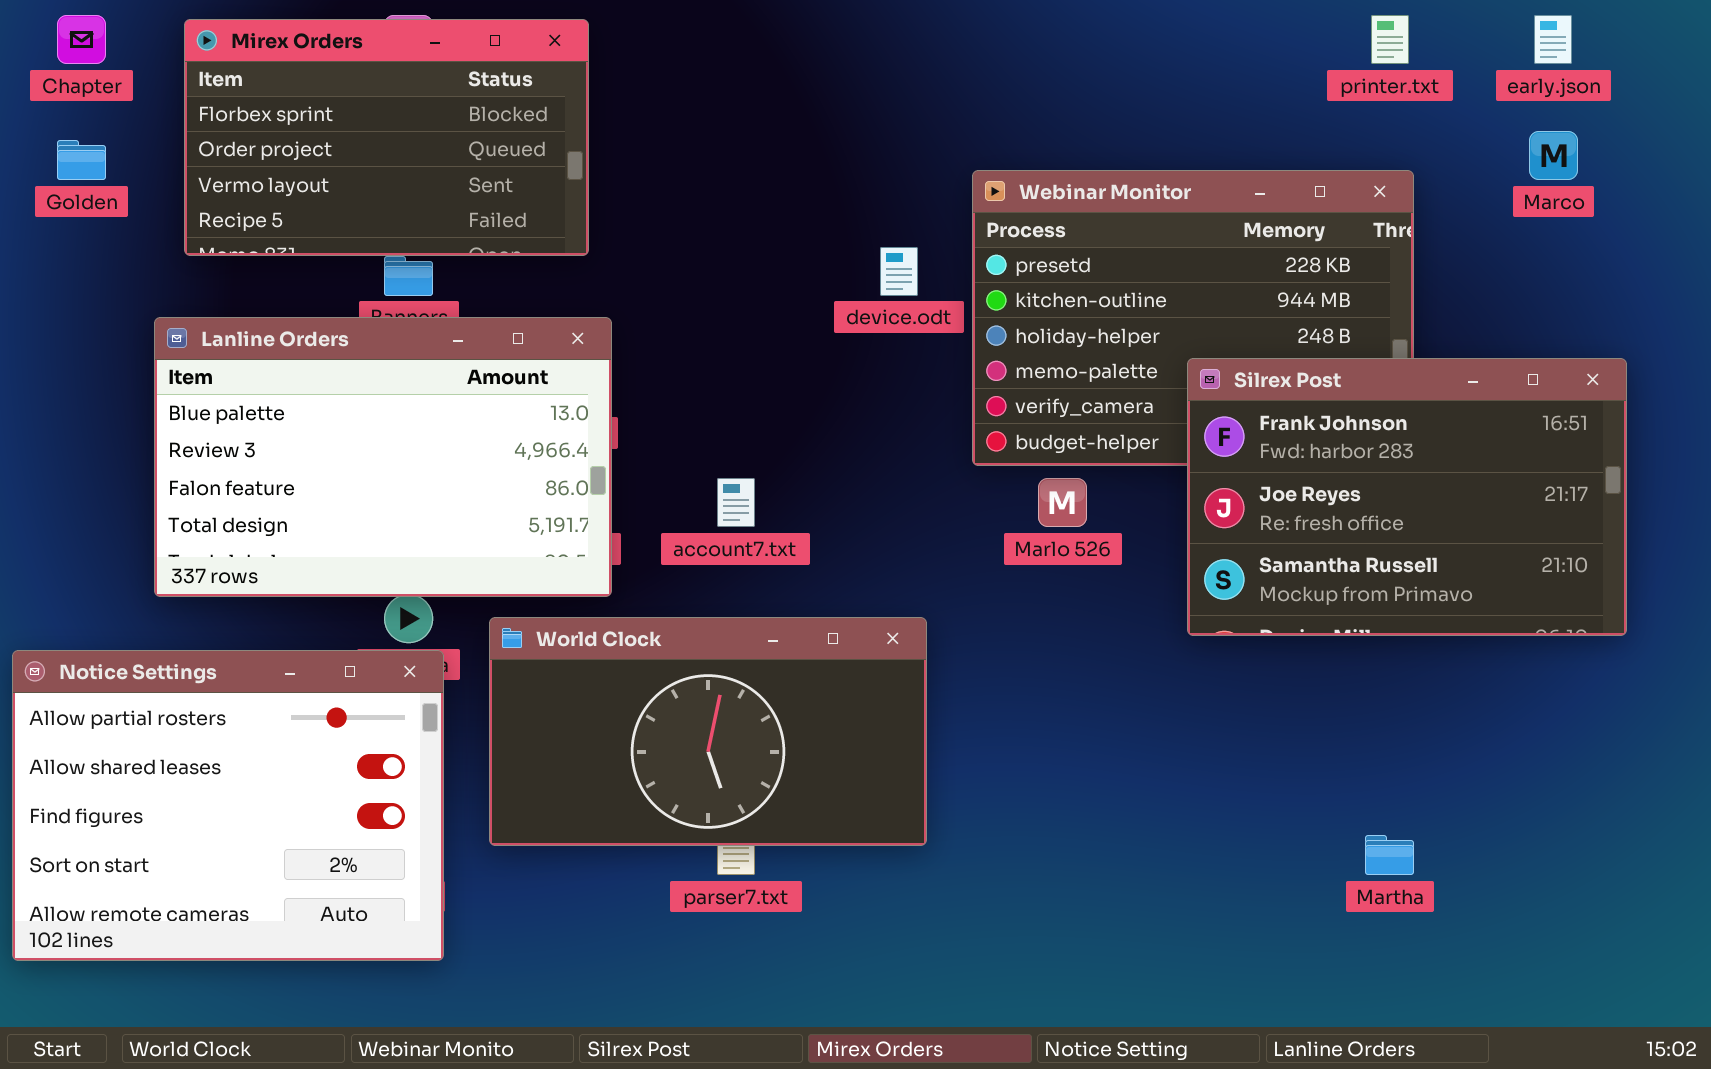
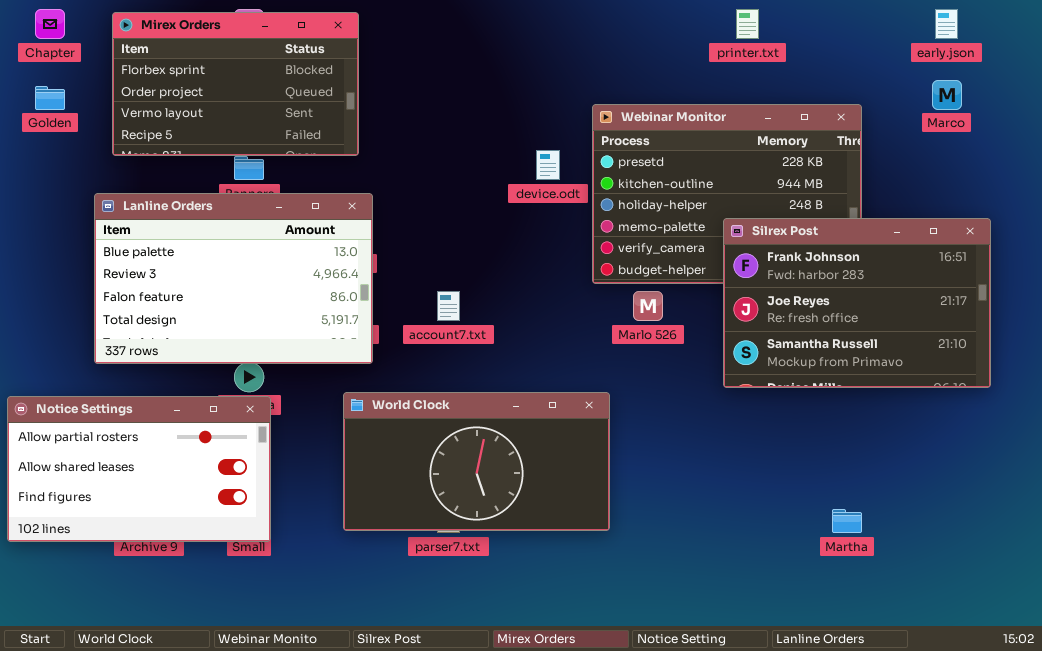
printer.txt: [1371,15,1409,64] -> [736,9,759,39], moved
World Clock: [489,617,927,846] -> [343,392,610,531], moved
Notice Settings: [12,650,444,961] -> [7,396,271,542], resized

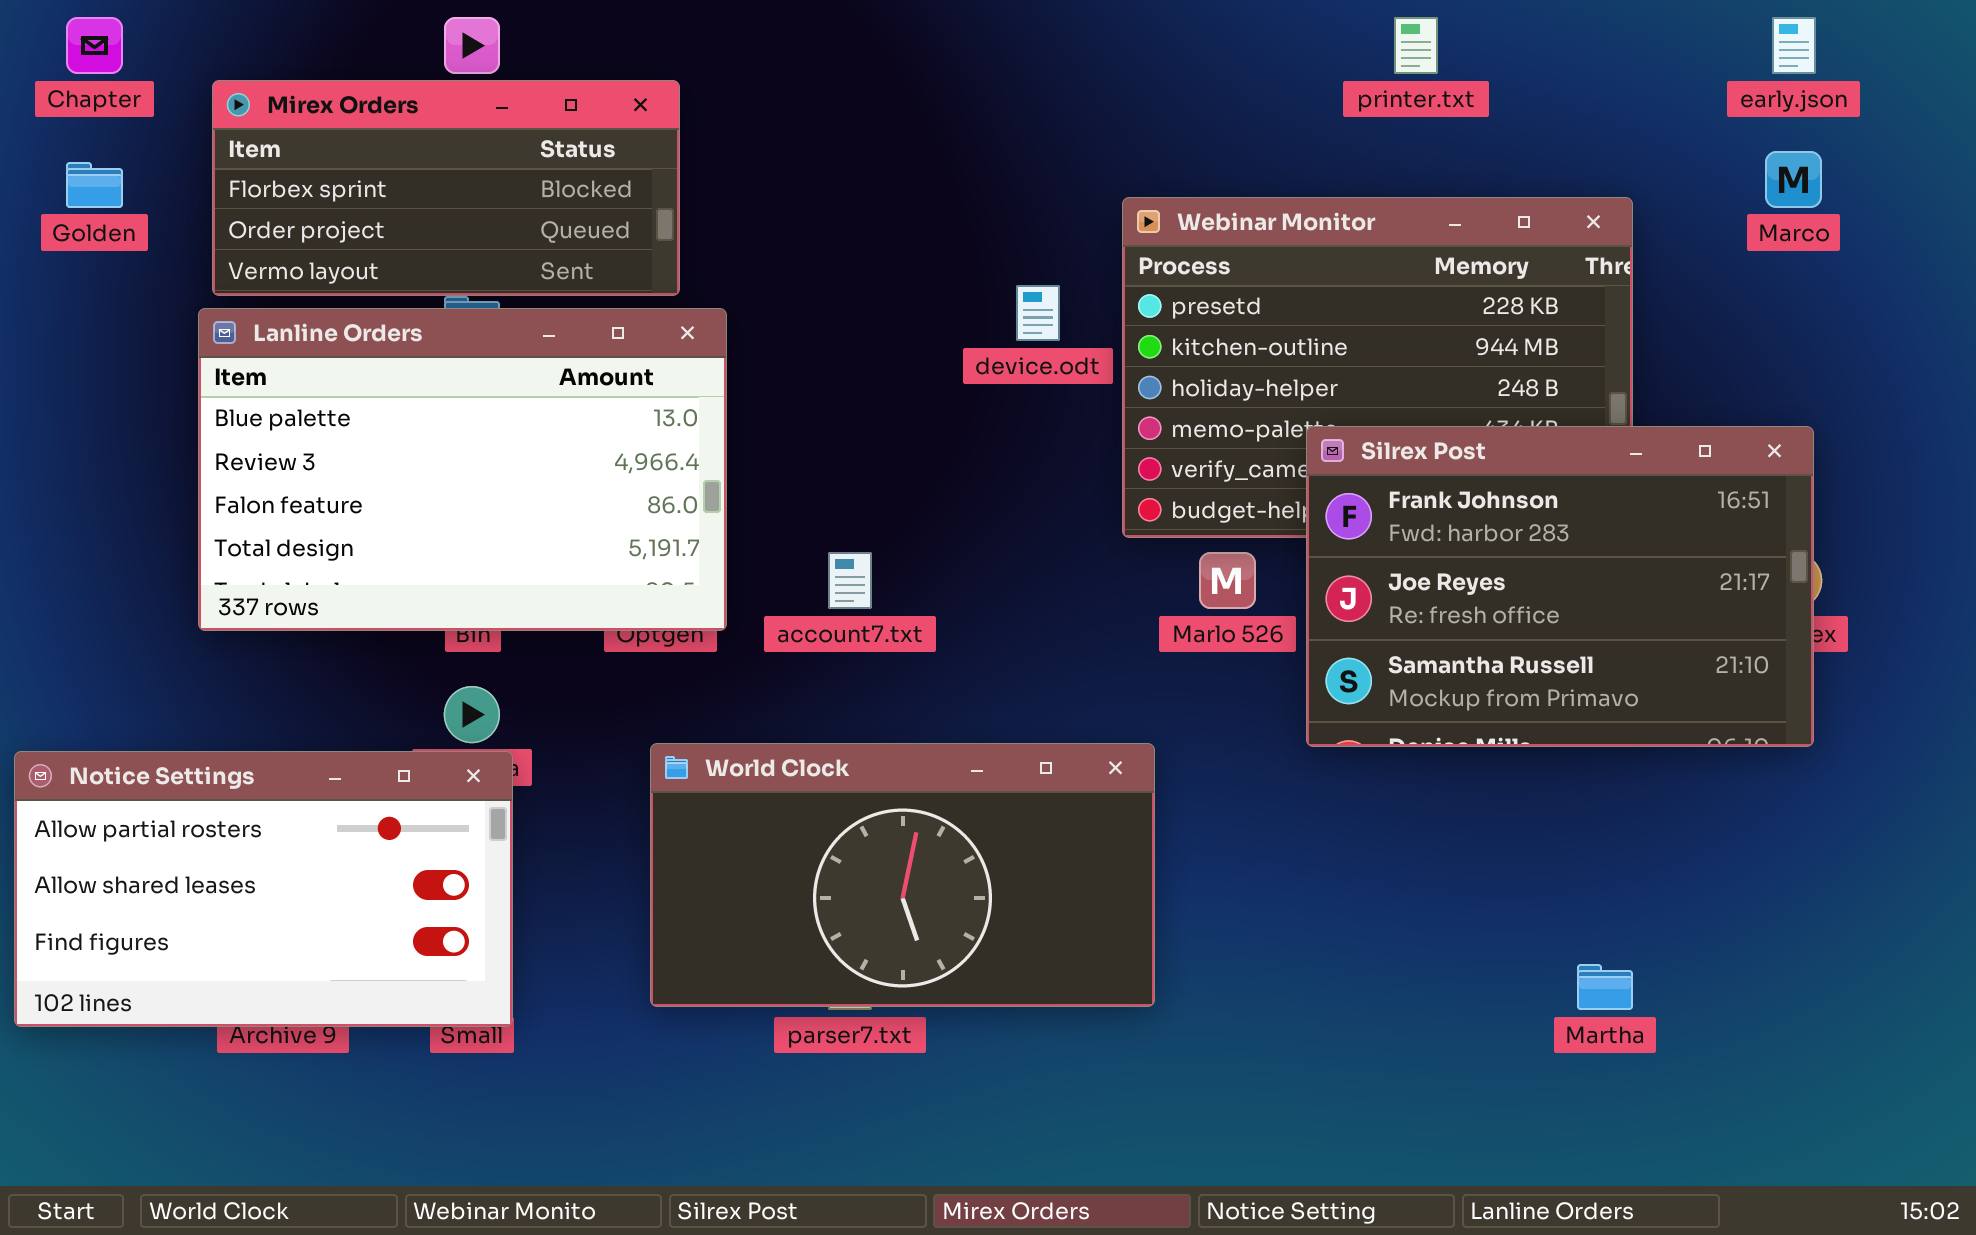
Mirex Orders: [112,12,359,156] -> [212,80,680,296], resized
Lanline Orders: [94,193,373,364] -> [198,308,727,631], moved
Silrex Post: [723,218,991,388] -> [1306,426,1814,747], moved

